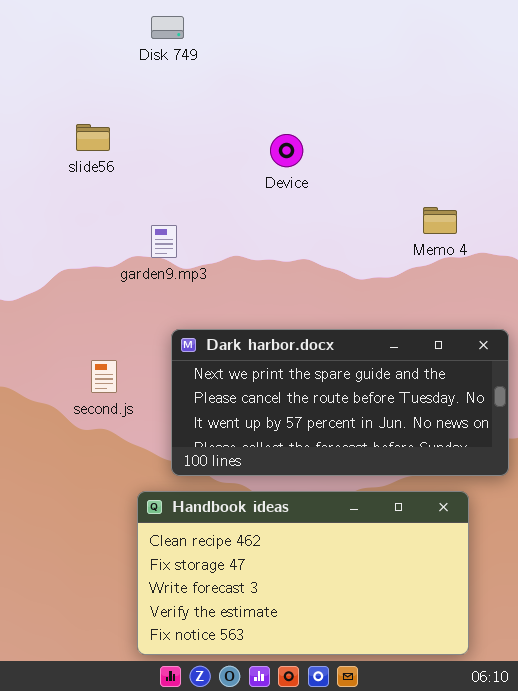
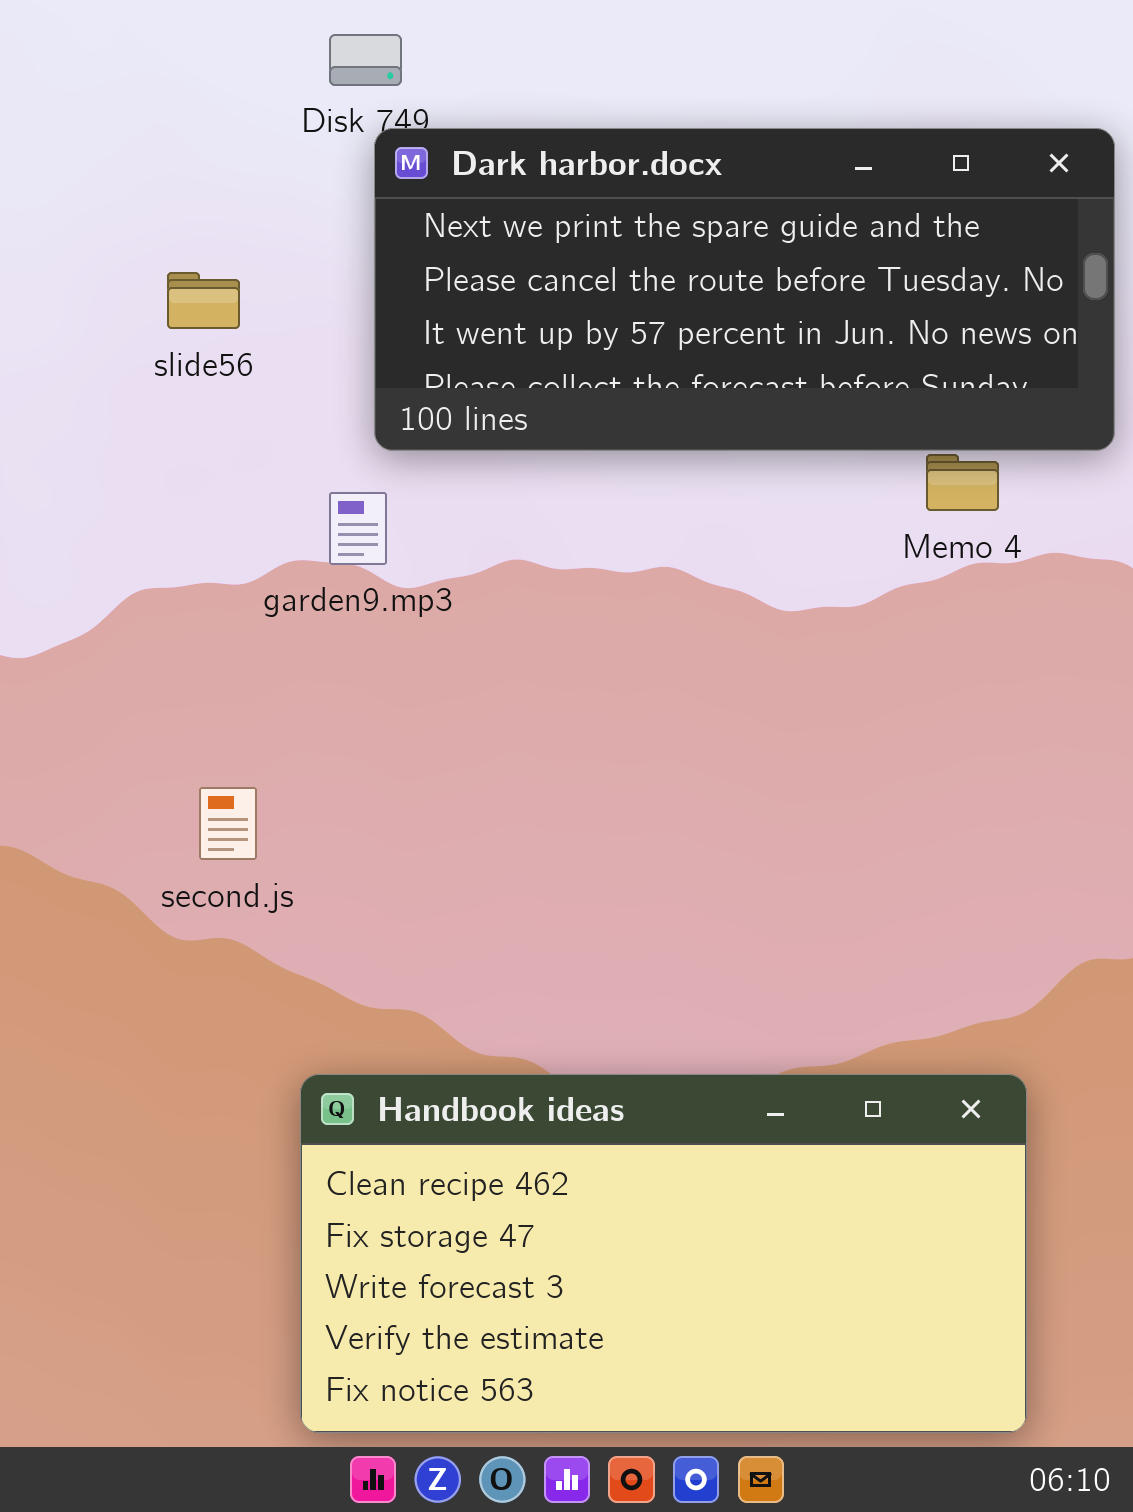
Dark harbor.docx: [171,329,509,476] -> [374,128,1115,451], moved

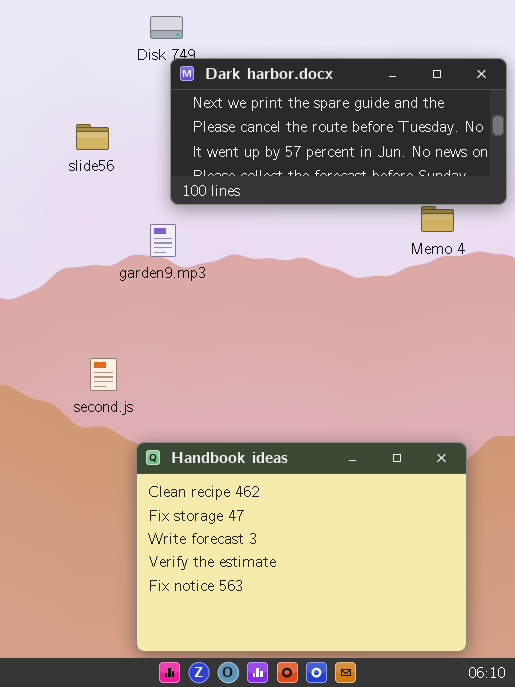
Handbook ideas: [300,1074,1027,1433] -> [136,442,467,652], resized

